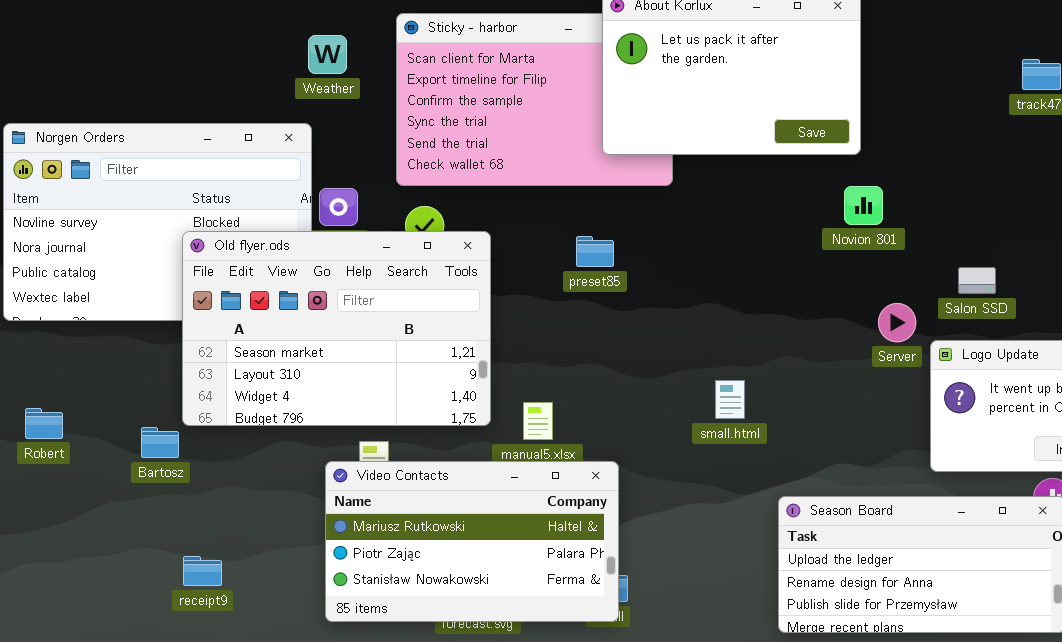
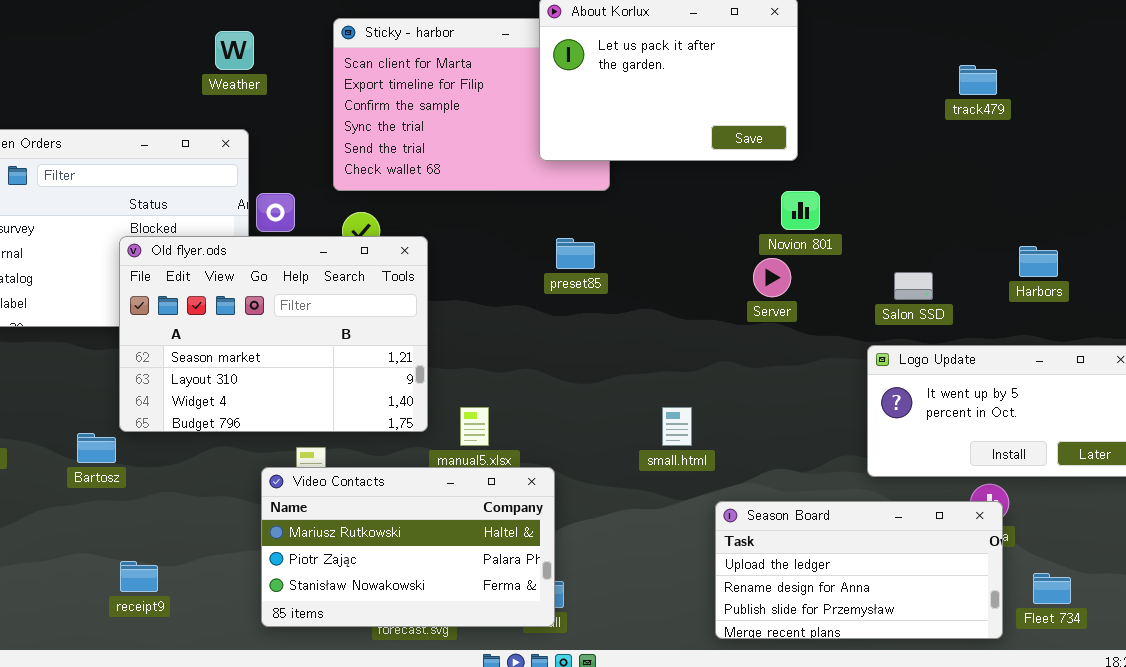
Weather: [308,35,347,74] -> [215,31,254,70], moved
preset85: [576,236,614,267] -> [556,238,595,269], moved
Server: [878,303,916,342] -> [753,258,791,297], moved
small.html: [715,380,745,419] -> [662,407,692,446], moved

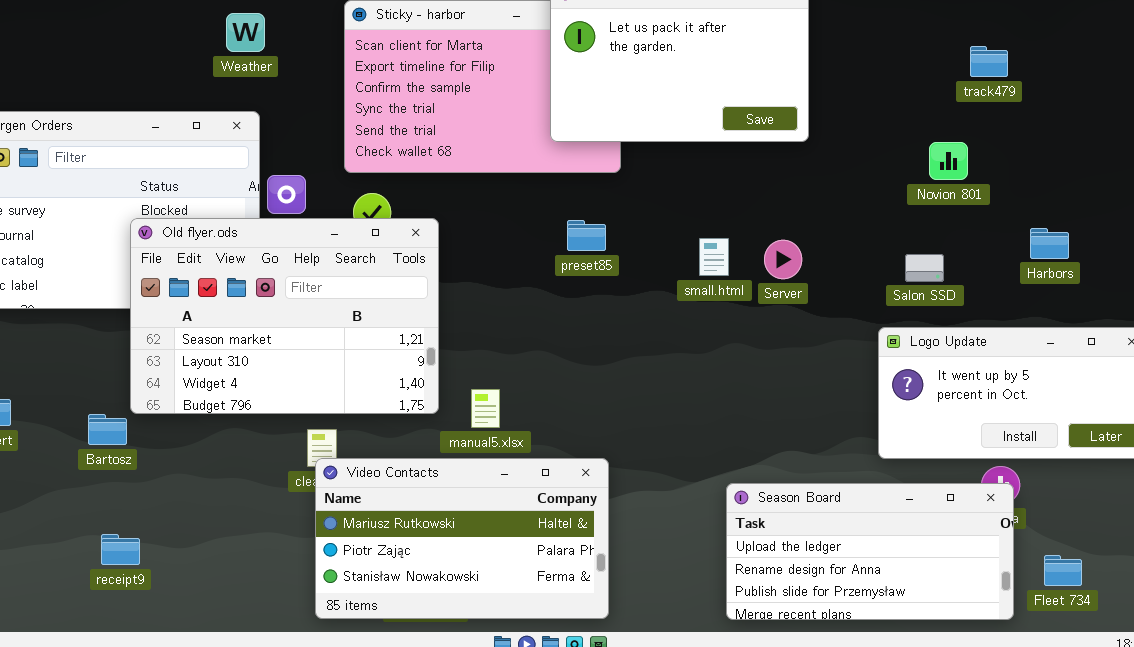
Novion 801: [781,191,820,230] -> [929,142,968,180], moved
small.html: [662,407,692,446] -> [699,238,729,276], moved
Video Contacts: [261,467,555,627] -> [315,458,609,619], moved
receipt9: [120,561,158,592] -> [101,534,140,565], moved

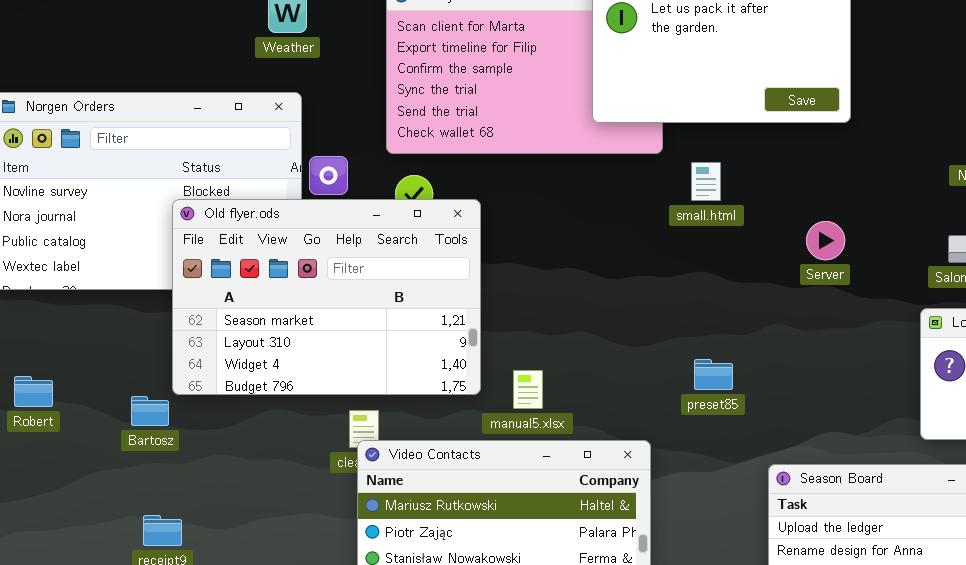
preset85: [567,220,606,251] -> [694,359,733,390], moved
small.html: [699,238,729,276] -> [691,162,721,201], moved

